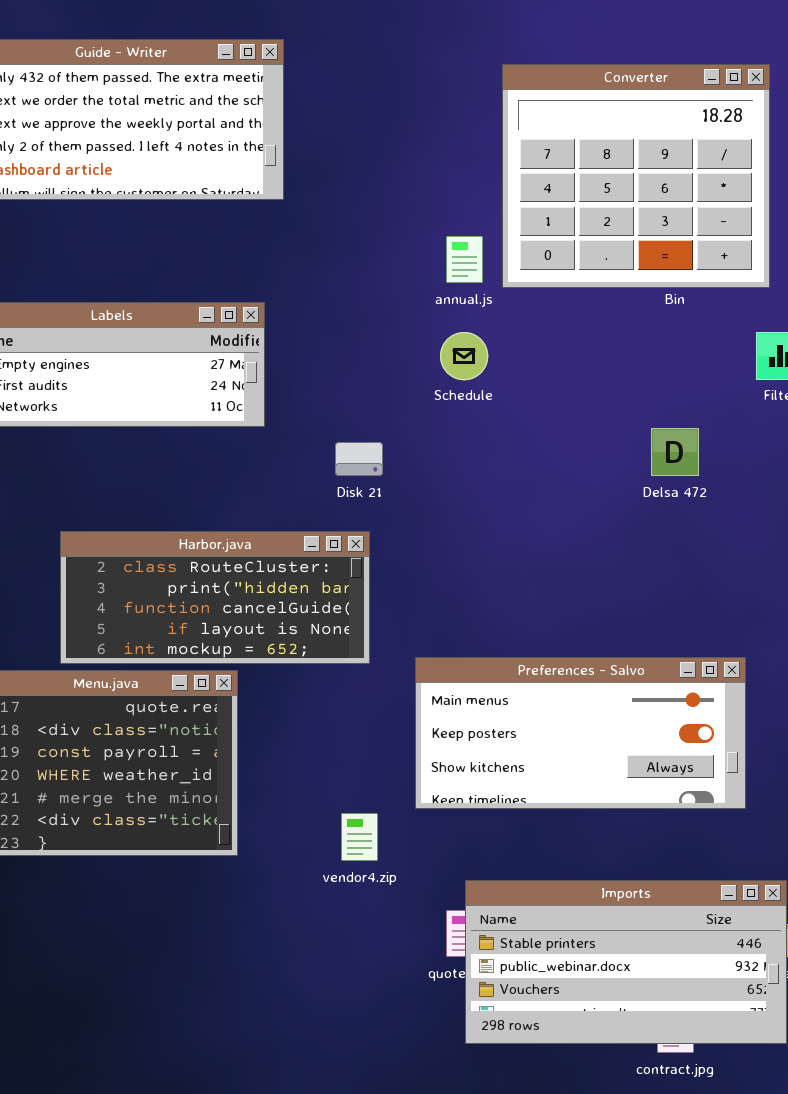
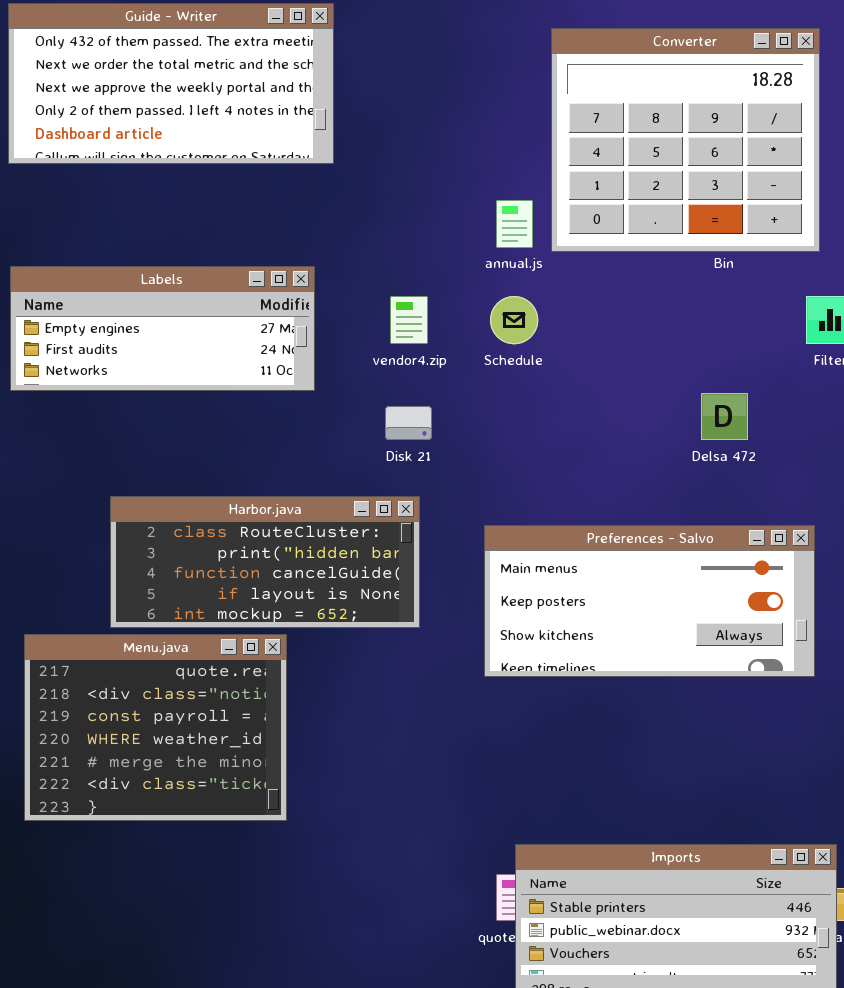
Preferences - Salvo: [415,657,746,809] -> [484,525,815,677], moved
vendor4.zip: [341,813,378,861] -> [390,296,428,344], moved

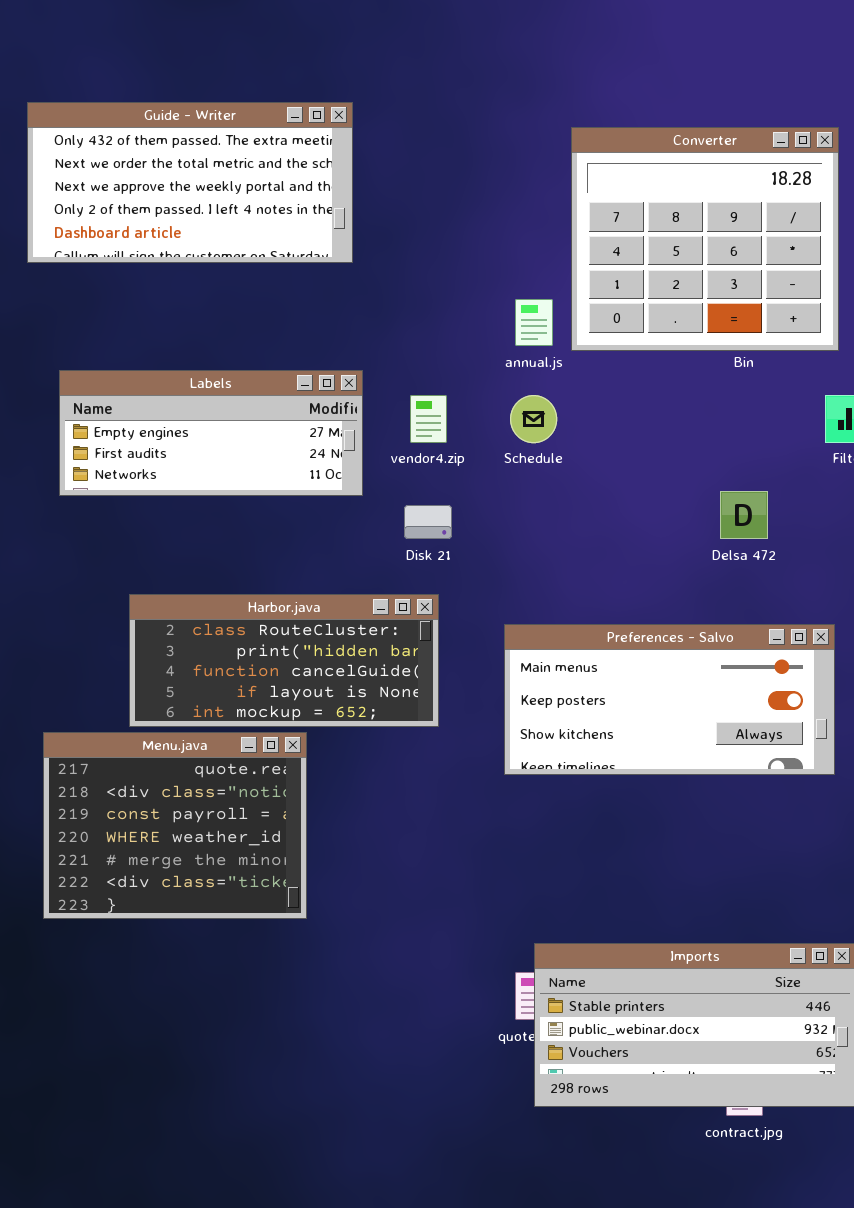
Labels: [10,266,315,391] -> [59,370,363,496], moved

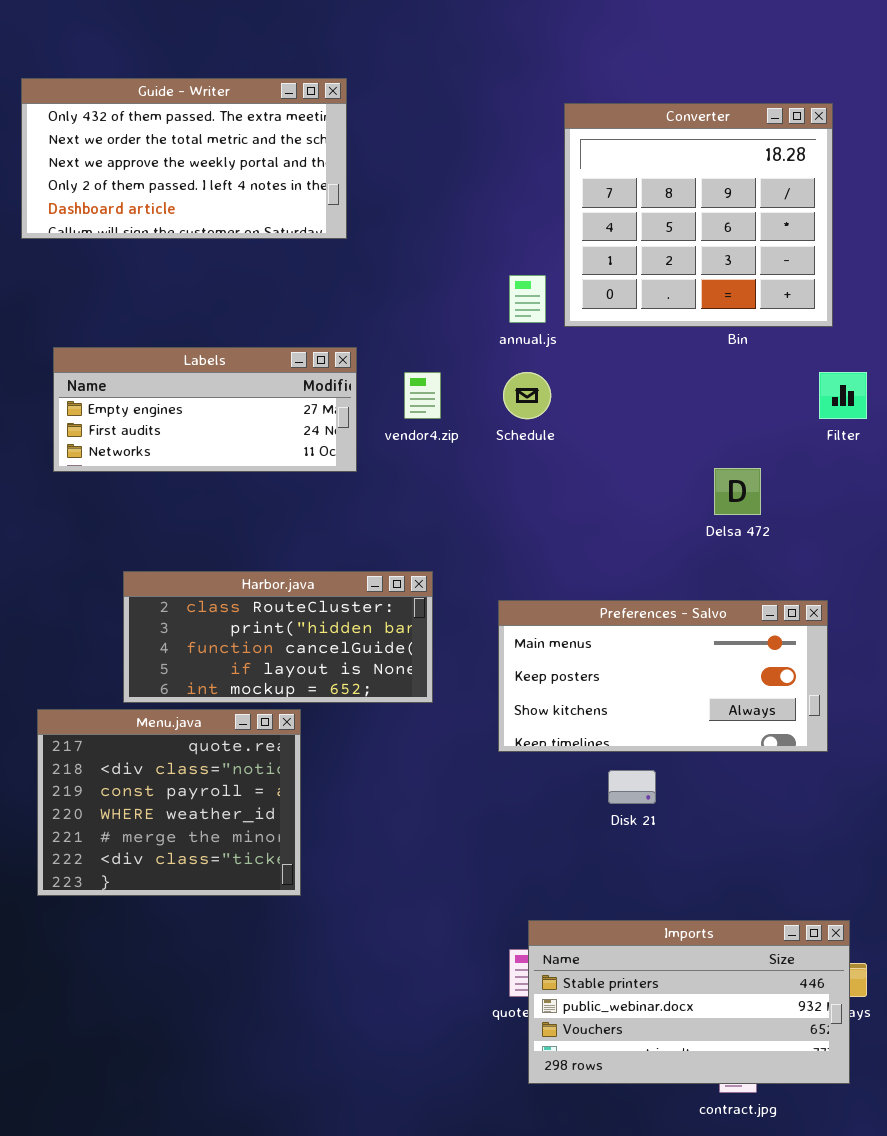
Disk 21: [404,505,452,539] -> [608,770,656,804], moved

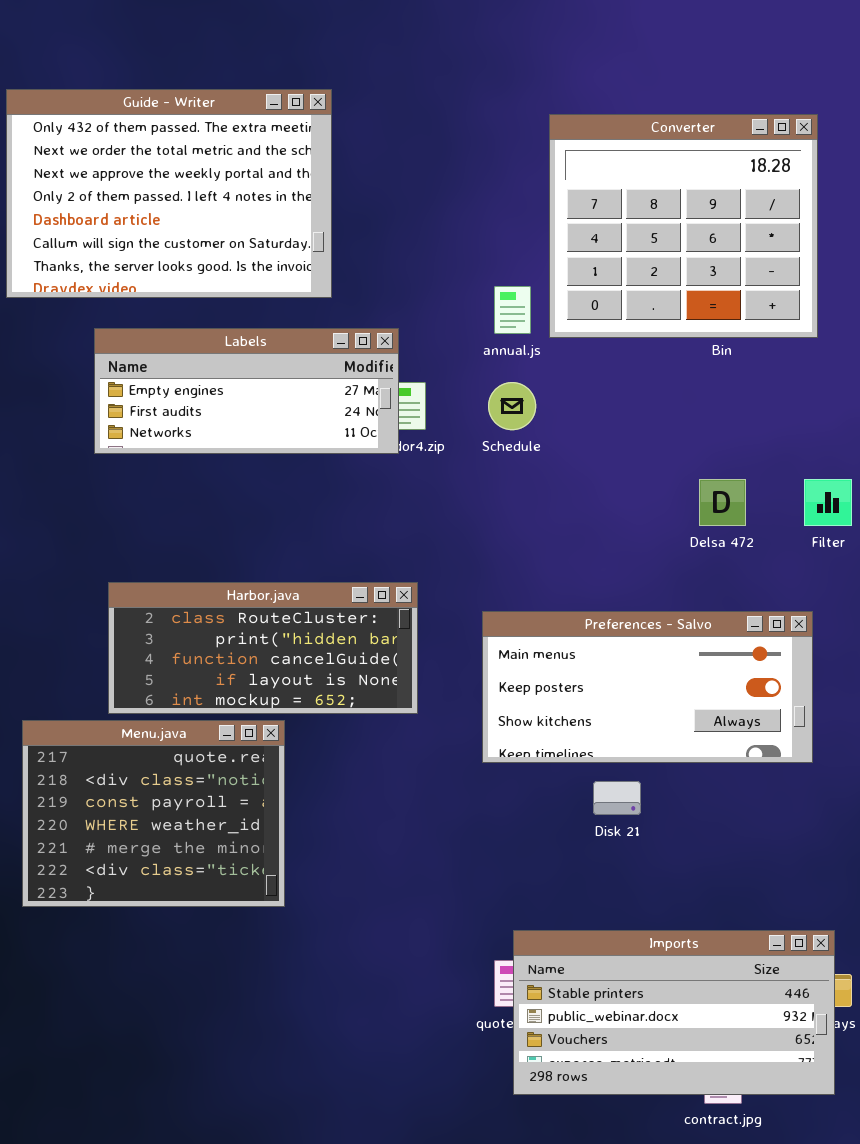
Guide - Writer: [21,78,347,239] -> [6,89,332,298], resized
Labels: [53,347,357,472] -> [94,328,399,454], moved
Filter: [819,372,867,419] -> [804,479,852,526], moved

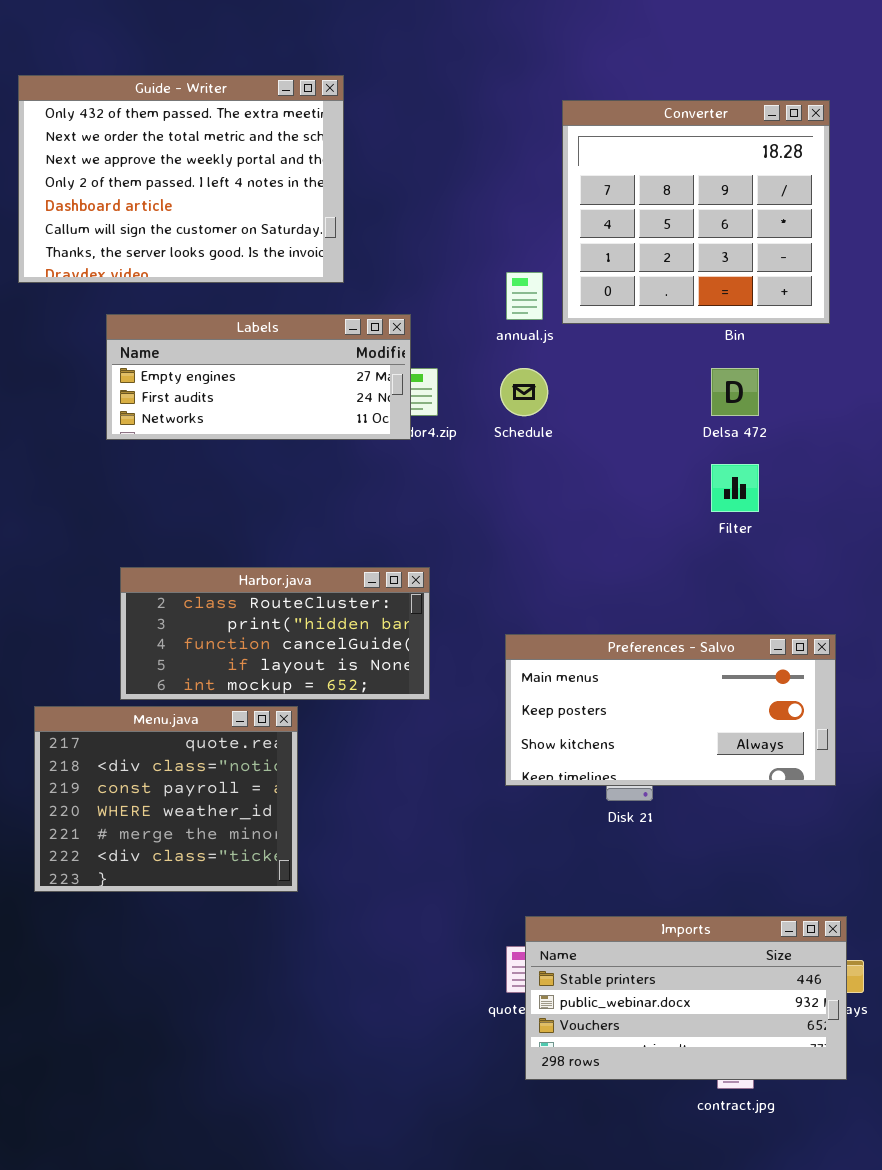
Delsa 472: [699,479,746,526] -> [711,368,759,416], moved
Filter: [804,479,852,526] -> [711,464,759,512], moved
Preferences - Salvo: [482,611,813,763] -> [505,634,836,786], moved

